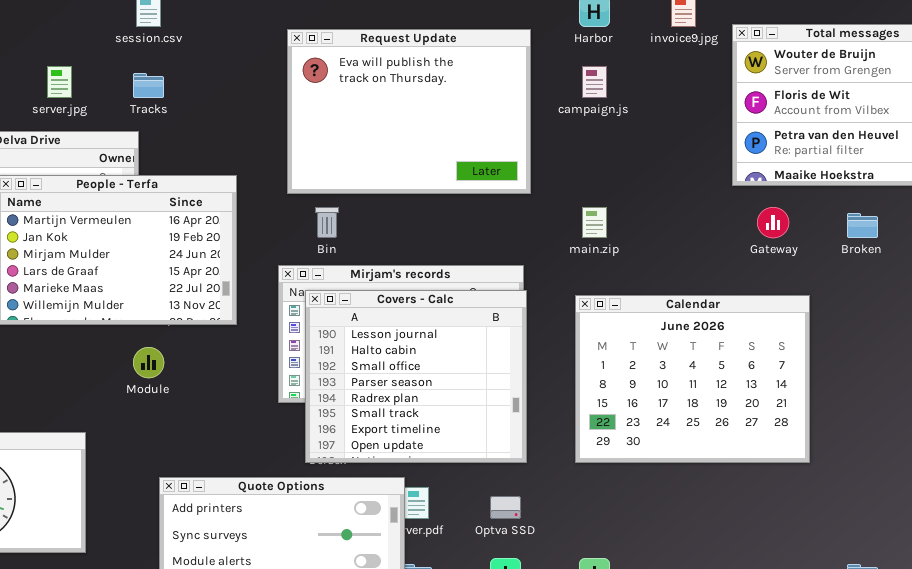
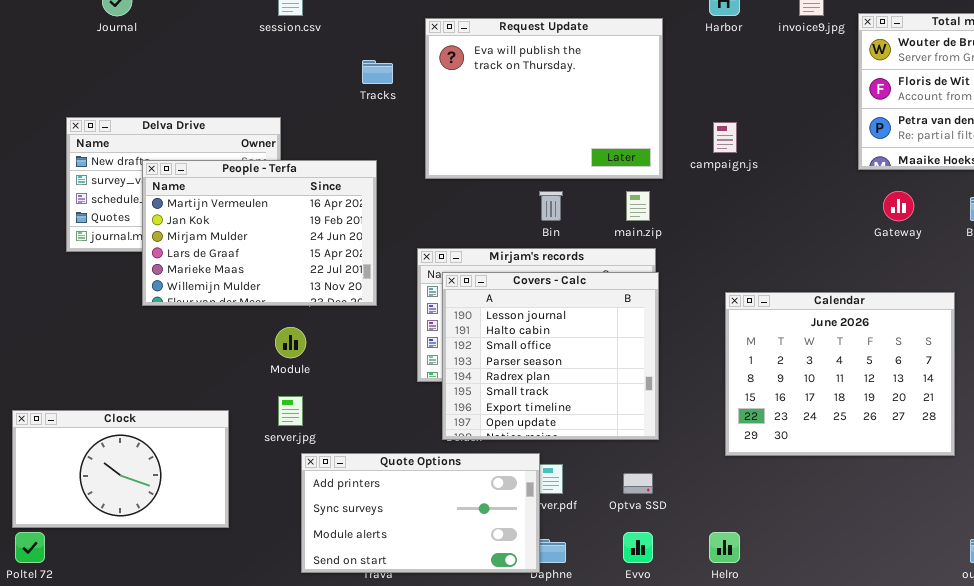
server.jpg: [47,66,72,98] -> [278,396,303,426], moved
campaign.js: [582,66,607,98] -> [713,122,737,153], moved
Tracks: [133,73,164,98] -> [362,60,393,84], moved
Bin: [315,207,339,238] -> [539,191,563,221], moved
main.zip: [582,207,607,238] -> [626,191,650,221], moved
Calendar: [575,295,810,463] -> [725,292,955,456], moved

